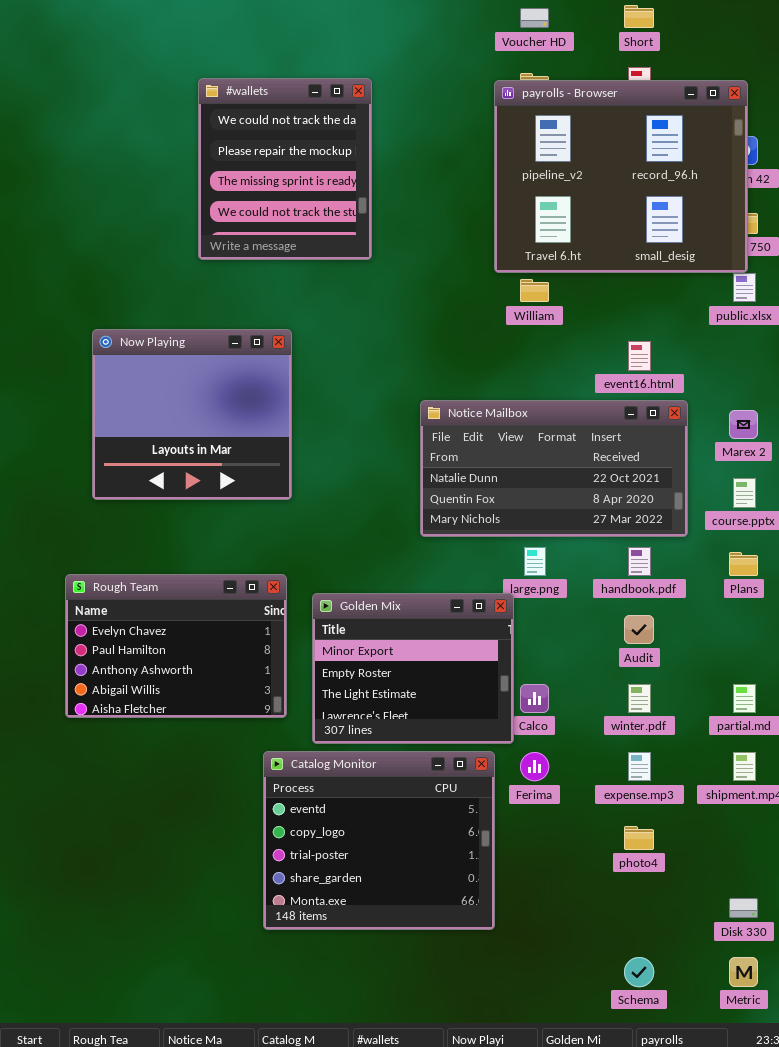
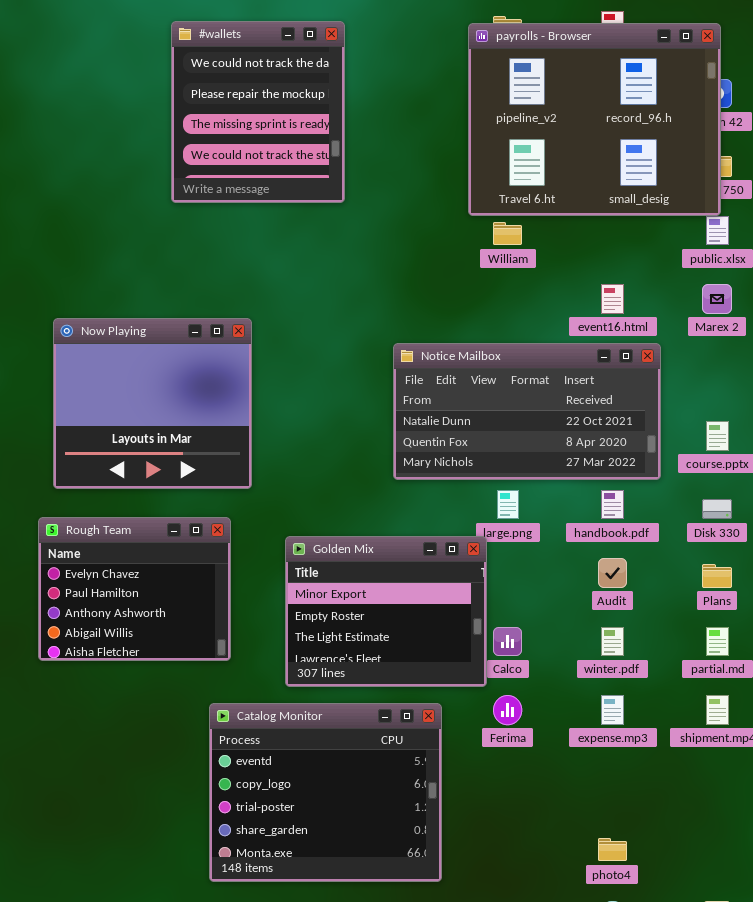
Now Playing: [92,329,292,500] -> [53,318,252,489], moved
Marex 2: [729,410,758,439] -> [702,284,732,314], moved
Plans: [729,552,758,576] -> [702,564,732,588], moved
Rough Team: [65,574,287,718] -> [38,517,231,661], resized
Catalog Monitor: [263,751,495,930] -> [209,703,442,882], moved
photo4: [624,826,654,850] -> [598,838,627,861], moved
Disk 330: [729,898,758,918] -> [702,499,732,519], moved

